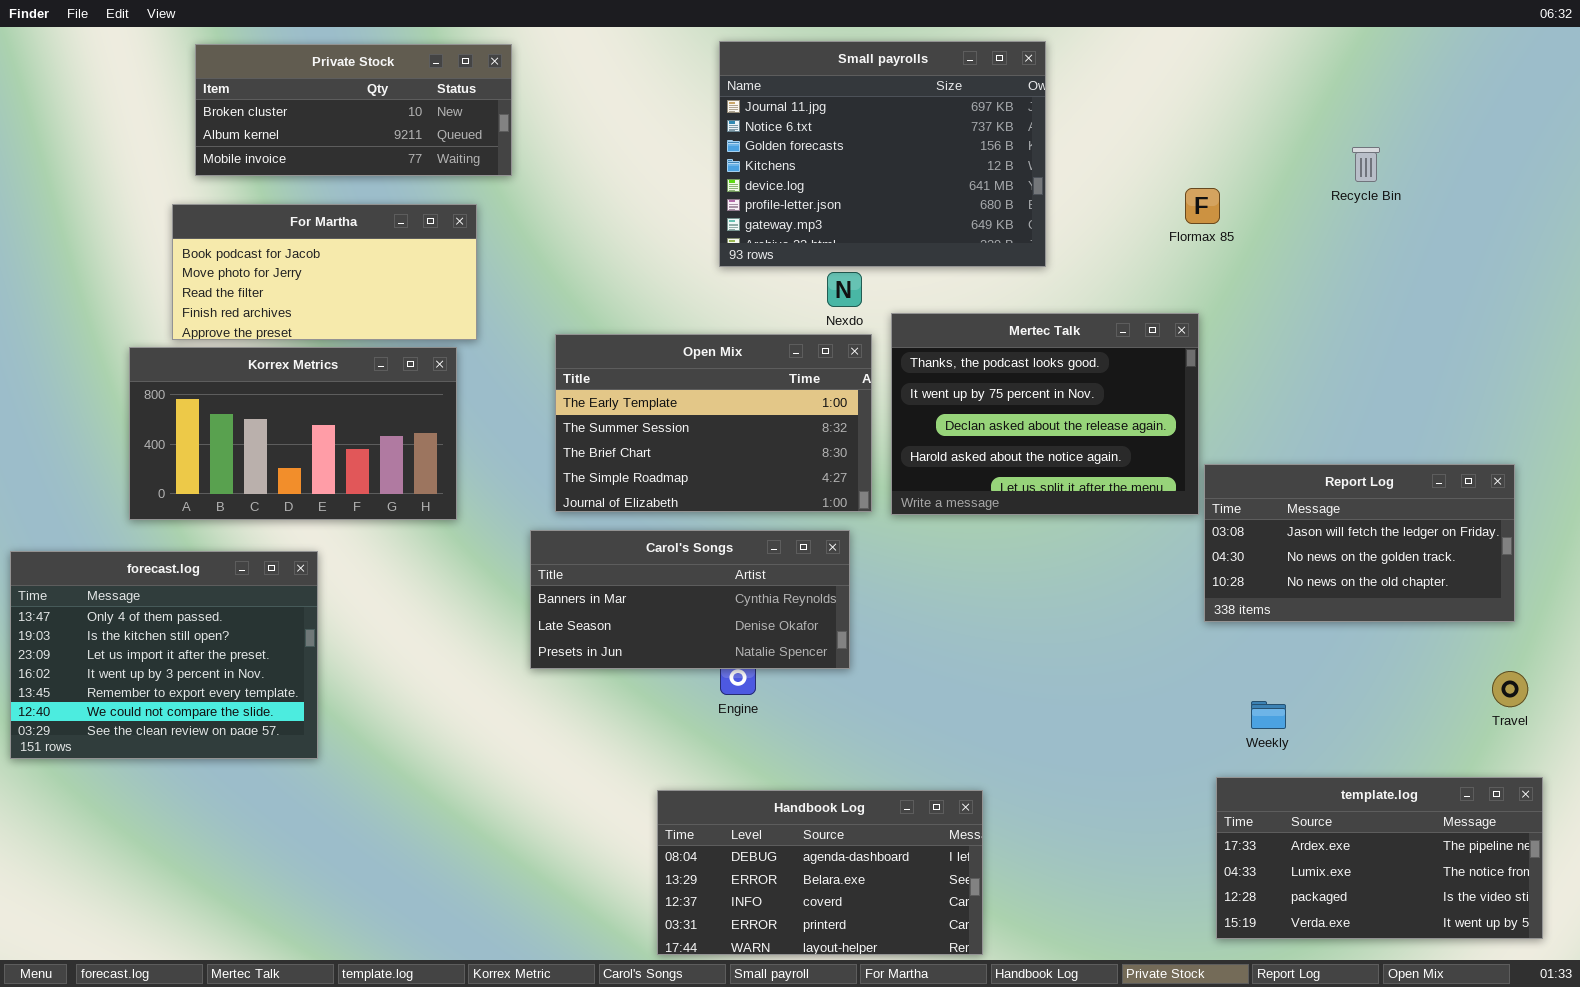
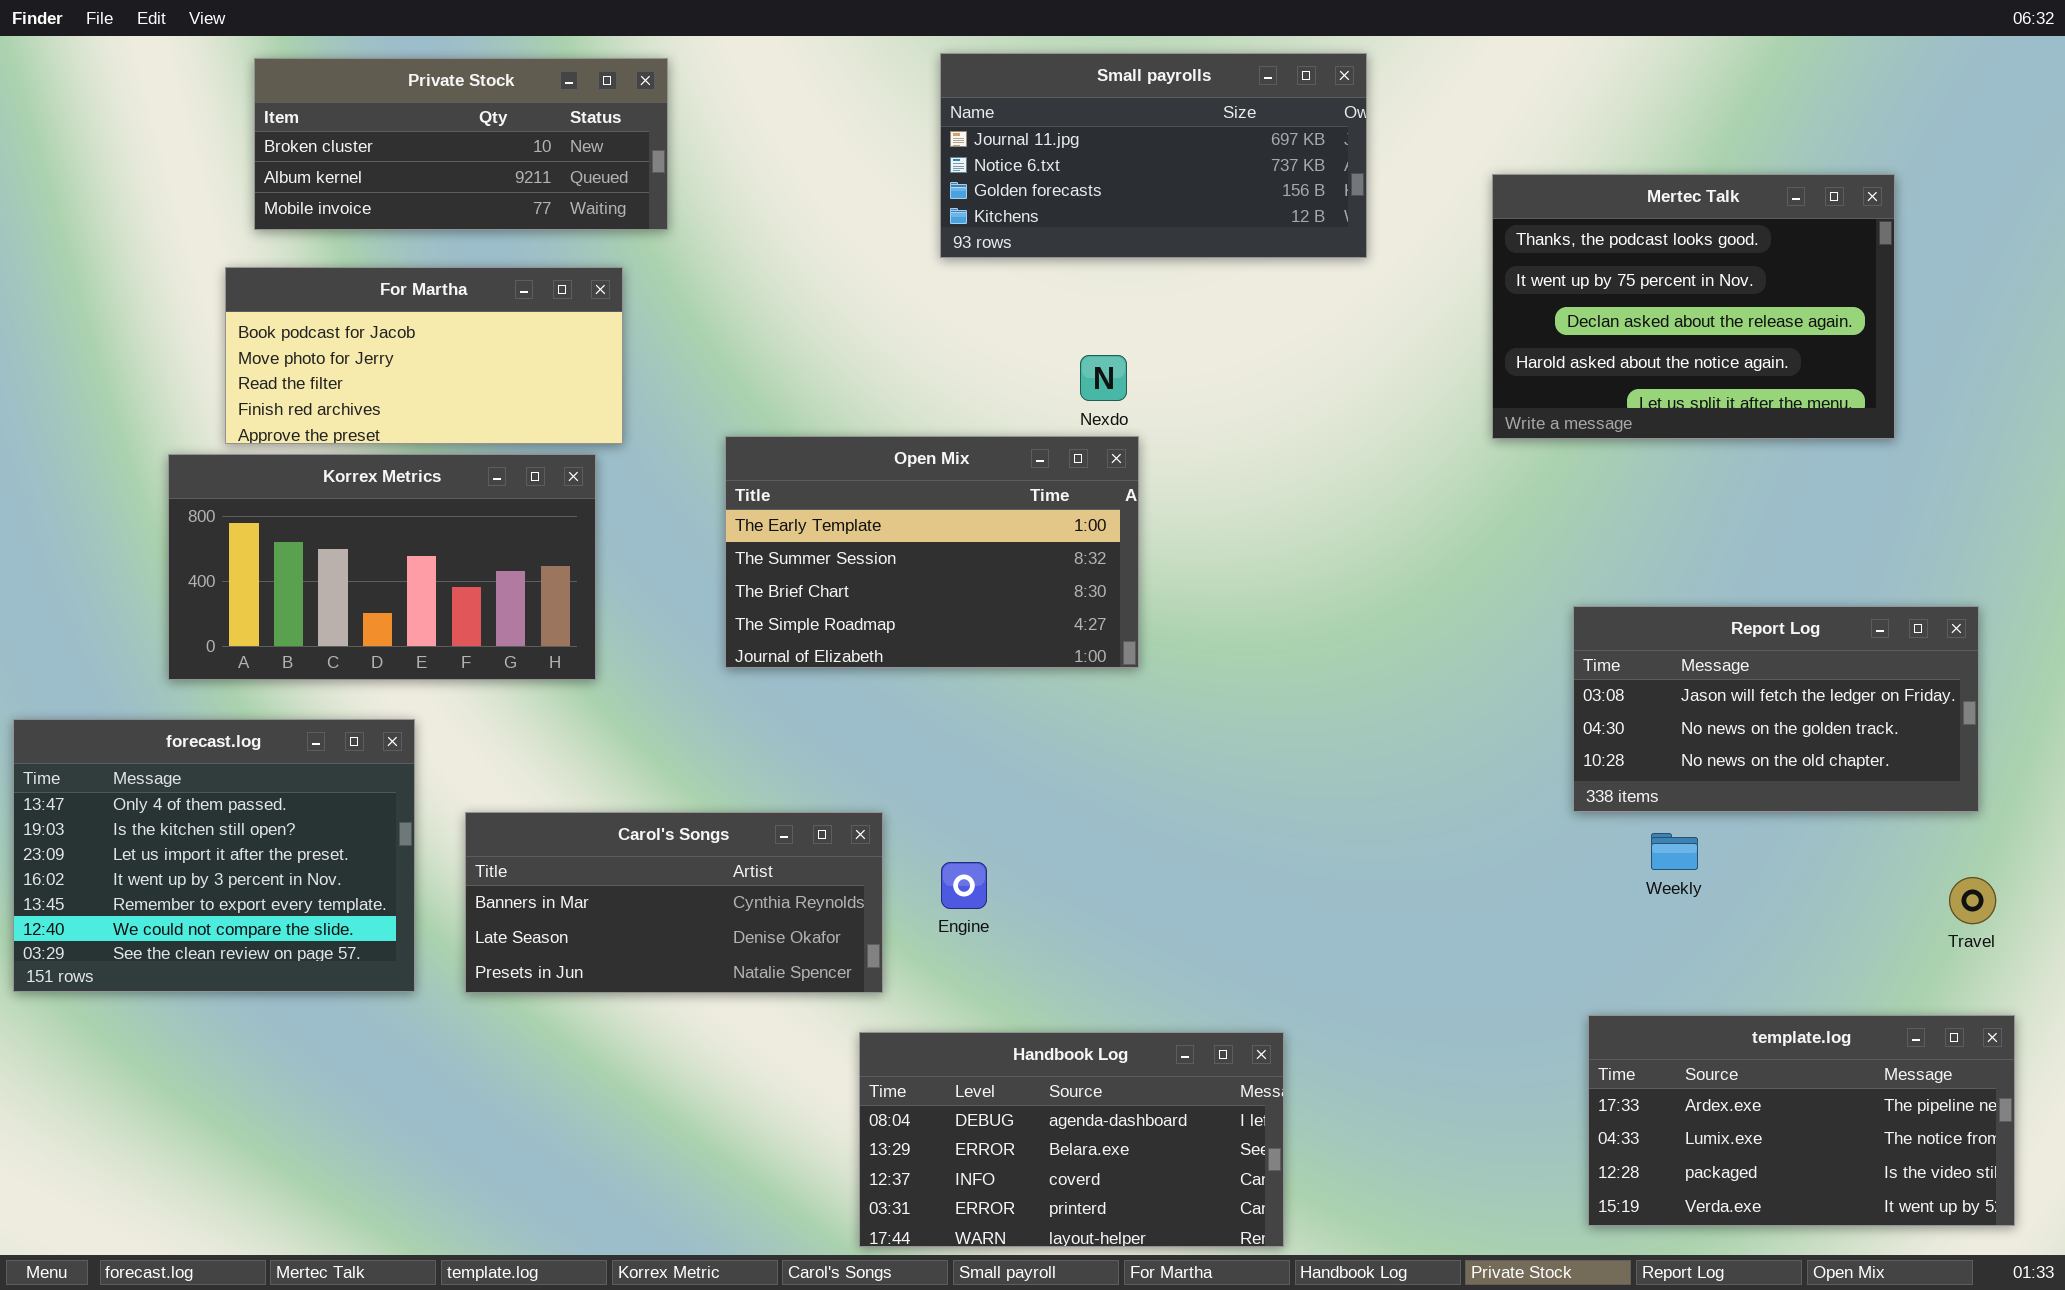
Small payrolls: [719,41,1046,267] -> [940,53,1367,258], resized
Mertec Talk: [891,313,1199,515] -> [1492,174,1895,439], moved
Carol's Songs: [530,530,850,669] -> [465,812,883,993], moved
Weekly: [1251,701,1286,729] -> [1651,833,1698,870], moved

